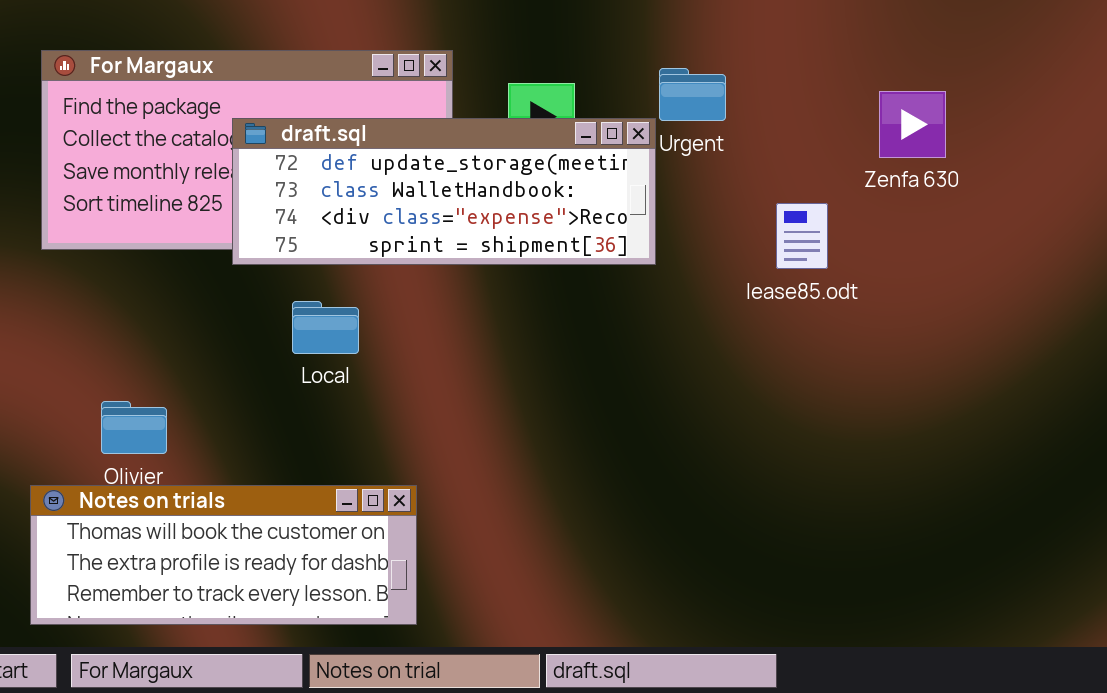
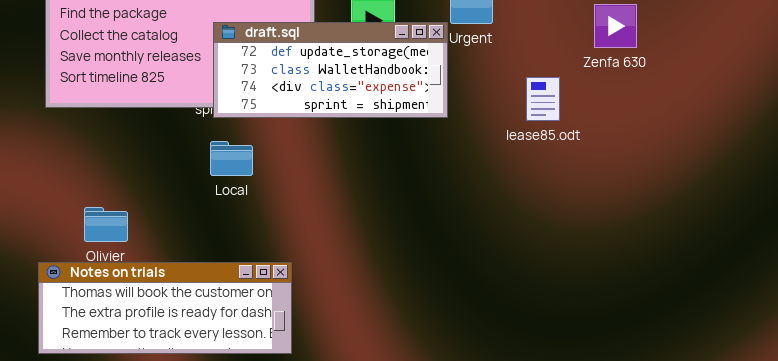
draft.sql: [232,118,656,265] -> [213,22,448,118], resized

